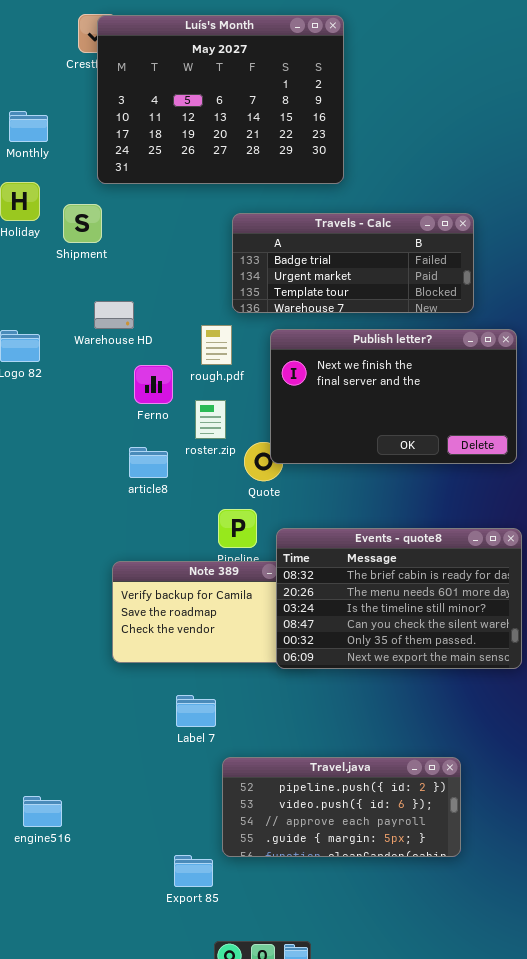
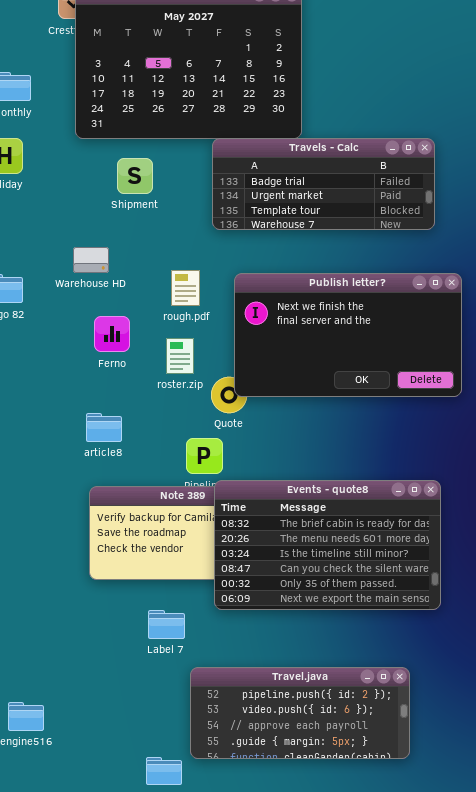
Shipment: [63,204,102,243] -> [117,158,153,194], moved
Travels - Calc: [232,213,474,313] -> [212,138,435,230], moved
Ferno: [134,365,173,404] -> [94,316,130,352], moved
article8: [129,447,168,478] -> [86,413,122,442], moved
Events - quote8: [276,528,522,669] -> [214,480,441,610], moved

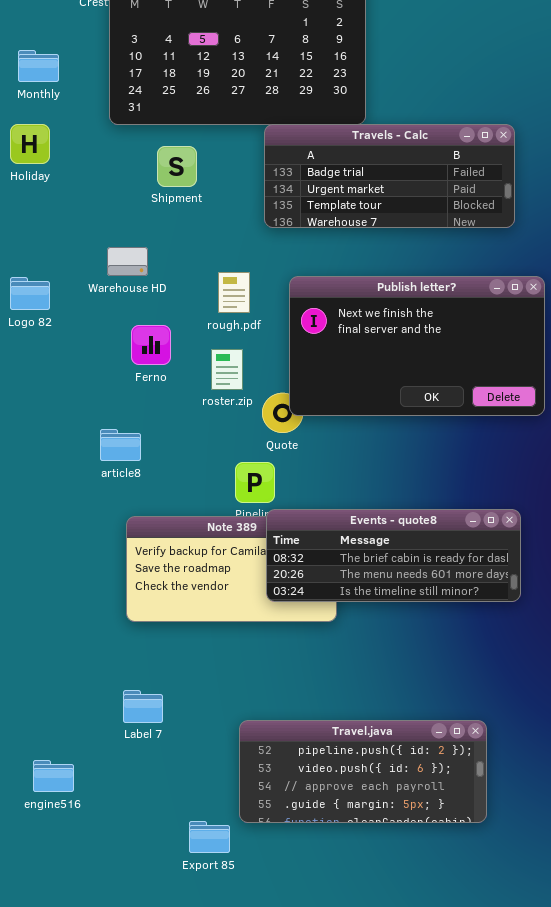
article8: [86,413,122,442] -> [100,429,141,461], moved
Events - quote8: [214,480,441,610] -> [266,509,521,602], resized
Label 7: [148,610,185,639] -> [123,690,163,723], moved

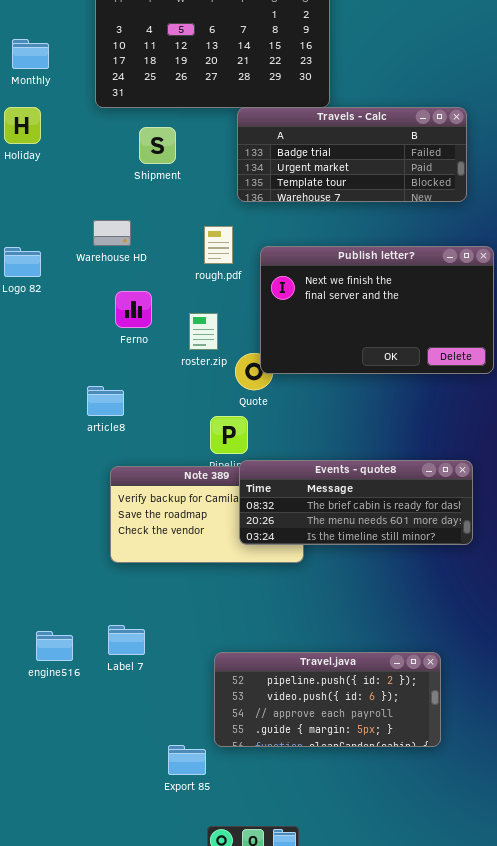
rough.pdf: [218,272,250,313] -> [204,226,233,264], moved
engine516: [33,760,74,792] -> [36,631,73,661], moved

